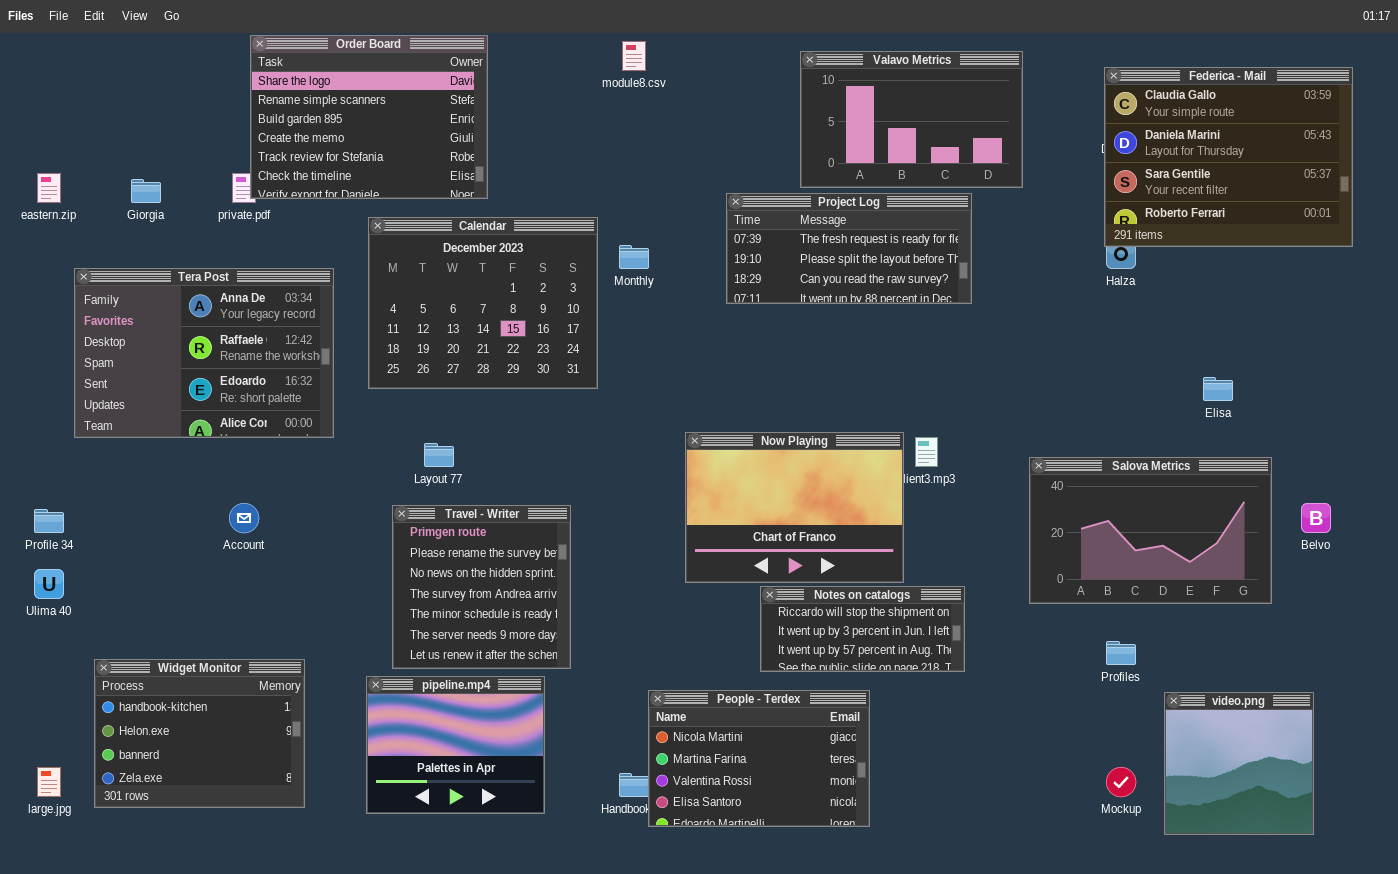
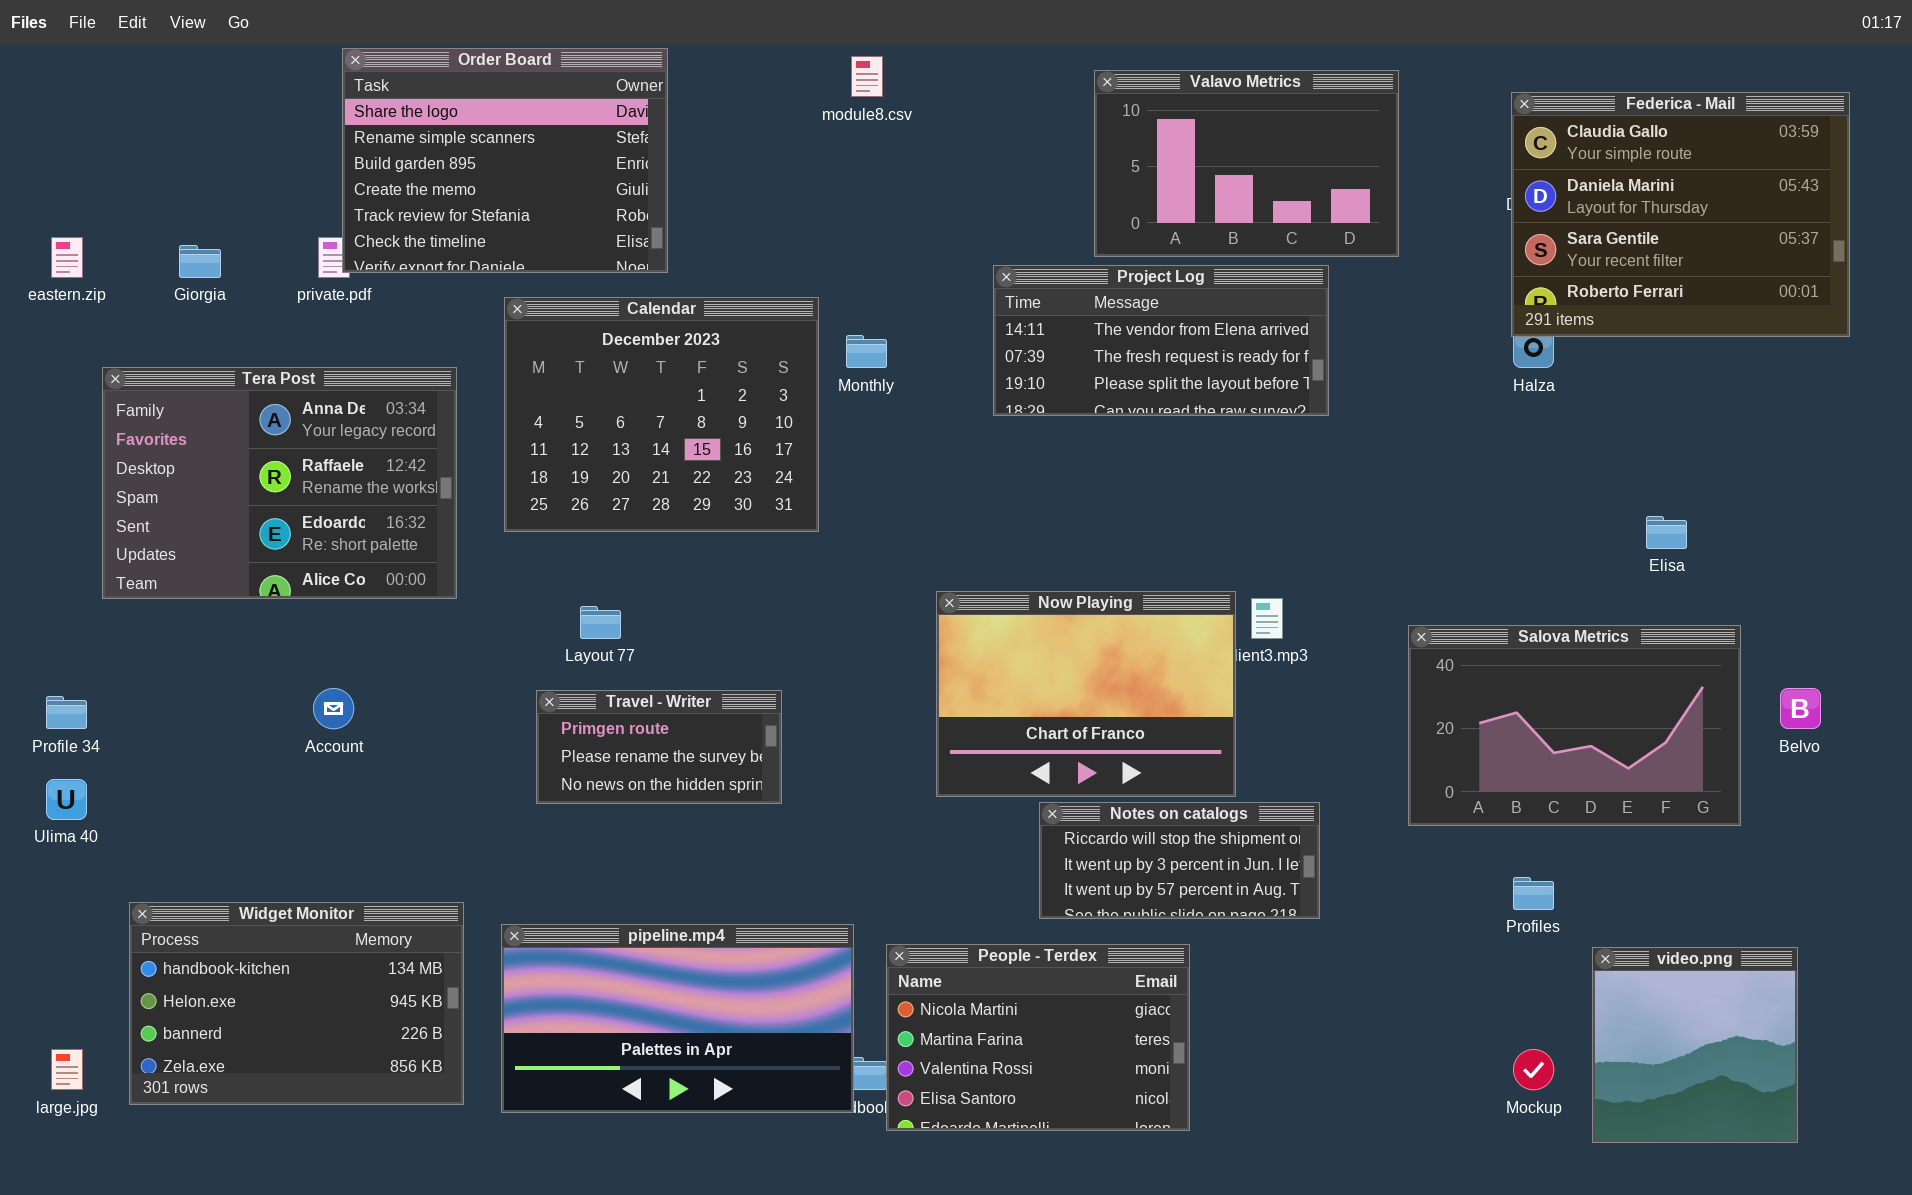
Project Log: [726,193,972,304] -> [993,265,1329,416], scrolled up 1 row
Travel - Writer: [392,505,571,669] -> [536,690,782,804], resized
Widget Monitor: [94,659,305,808] -> [129,902,464,1105], resized
pipeline.mp4: [366,676,545,814] -> [501,924,854,1113], resized

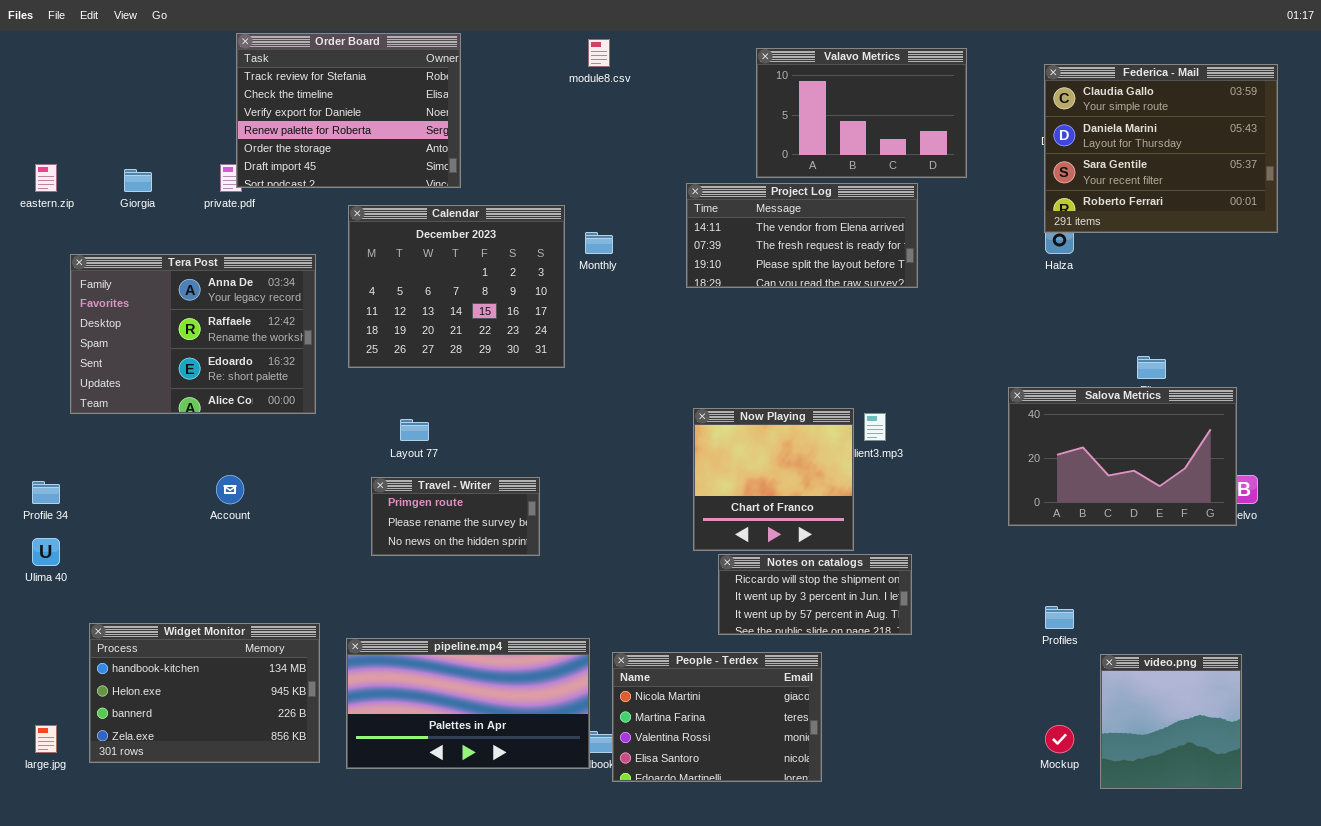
Order Board: [342,48,668,273] -> [236,33,461,188], scrolled down 4 rows
Now Playing: [936,591,1236,797] -> [693,408,854,551], resized
Salova Metrics: [1408,625,1741,826] -> [1008,387,1237,526], moved

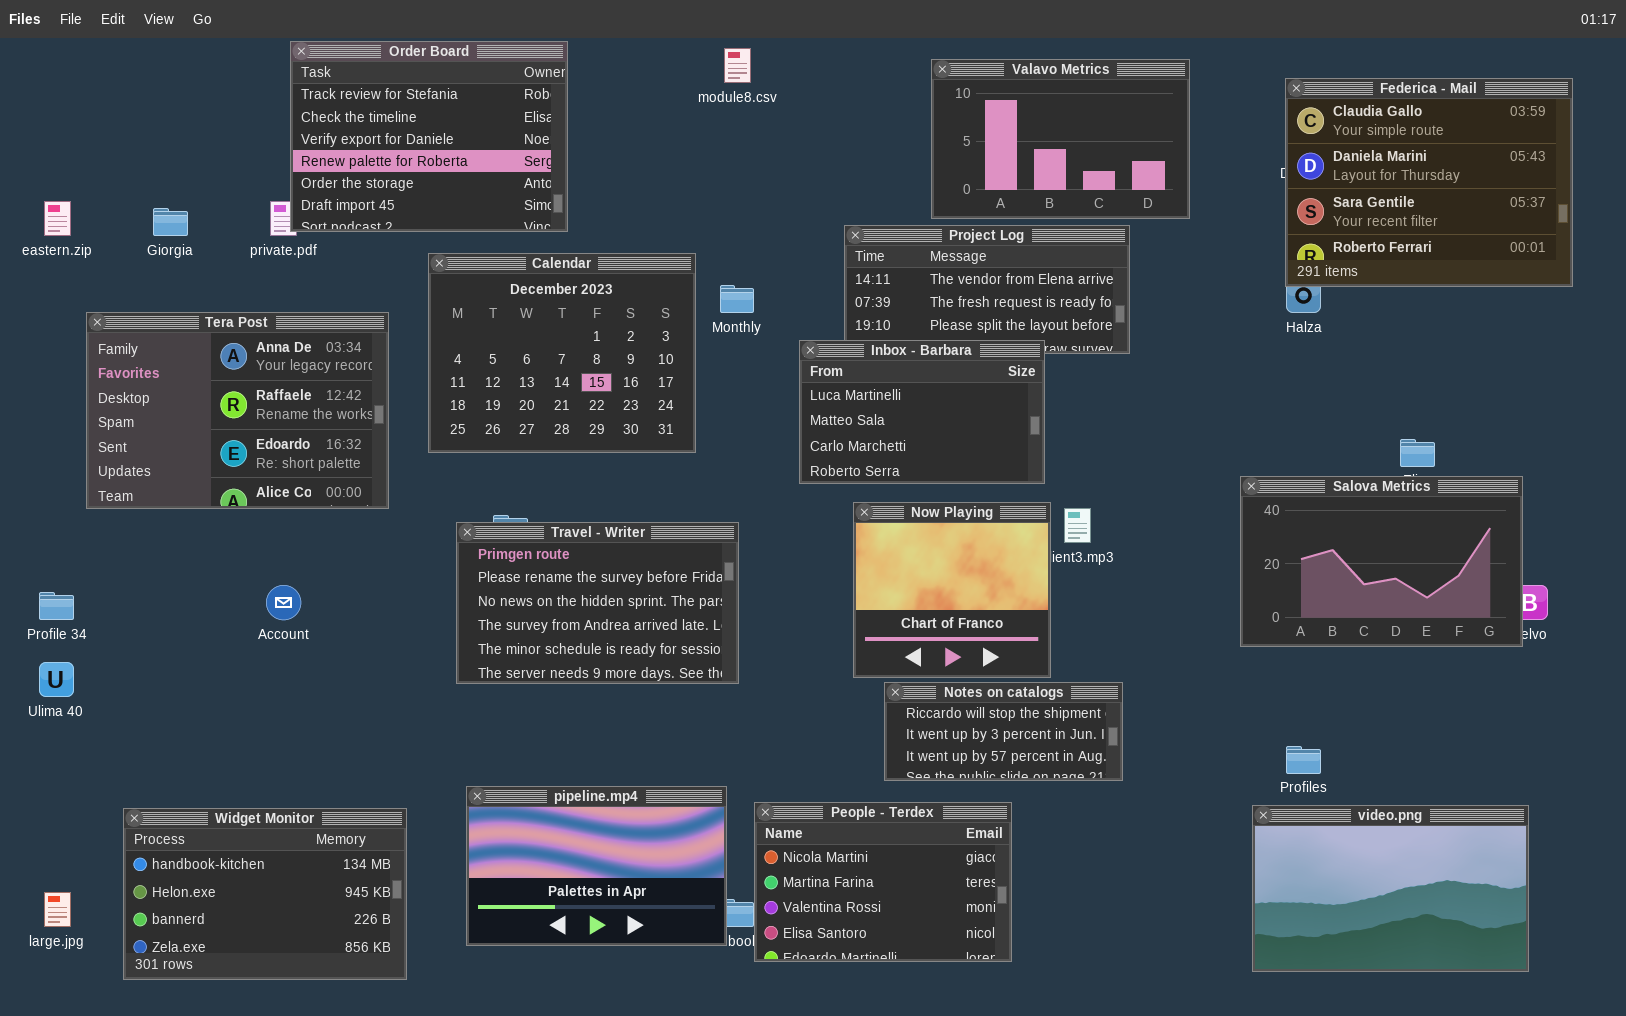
Inbox - Barbara: none -> [799,340,1045,484], opened
Travel - Writer: [371,477,540,556] -> [456,522,739,684], resized
Widget Monitor: [89,623,320,763] -> [123,808,407,980], moved
pipeline.mp4: [346,638,590,769] -> [466,786,727,946], resized
video.png: [1100,654,1242,789] -> [1252,805,1529,972], resized

